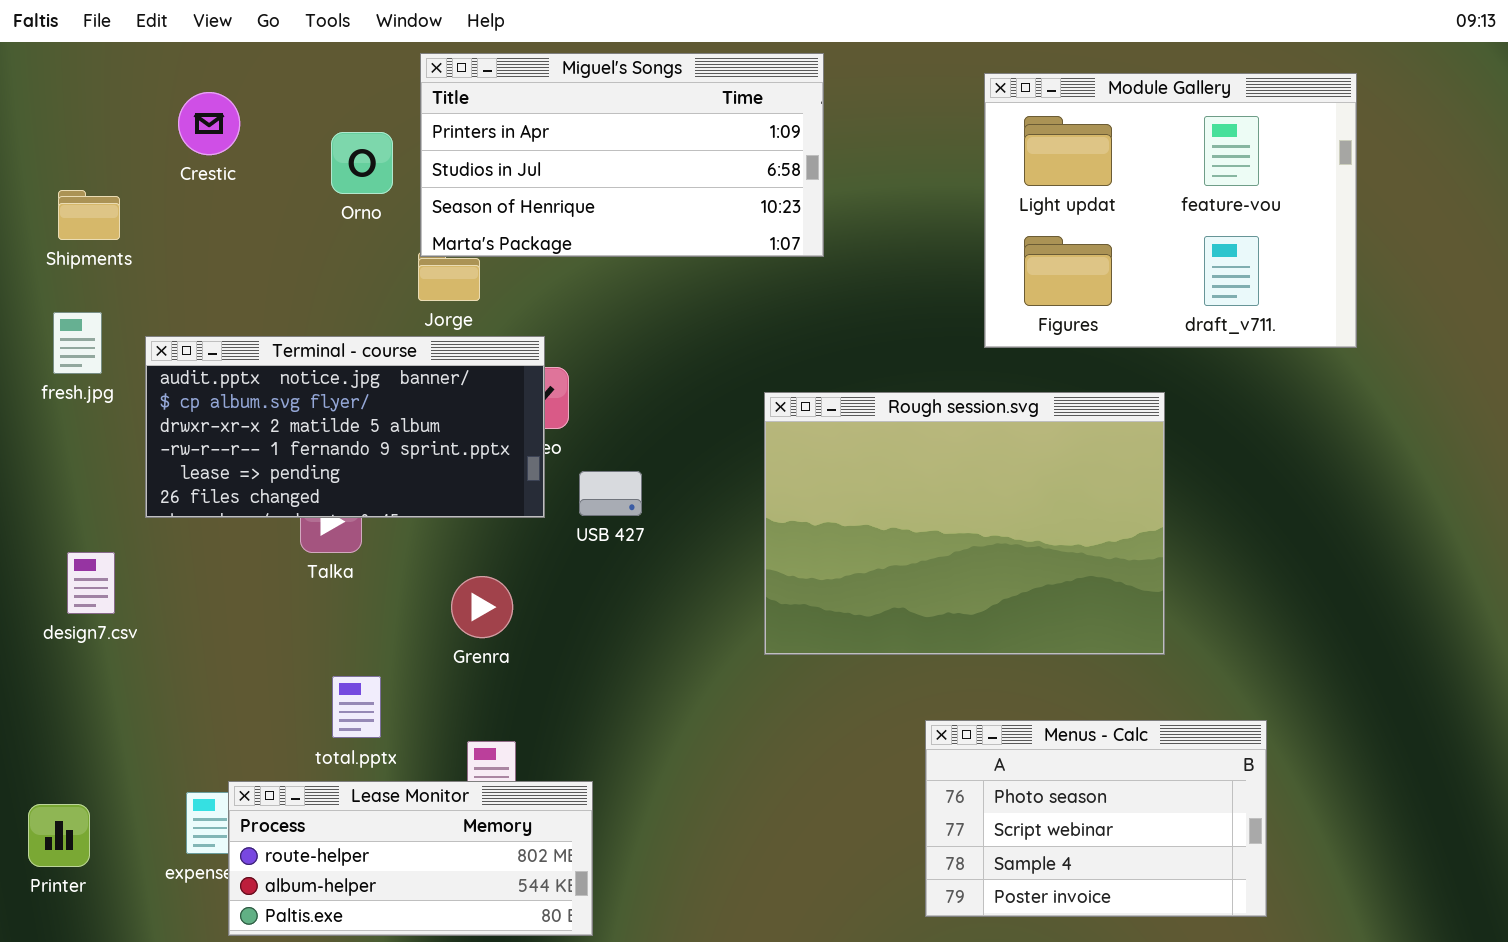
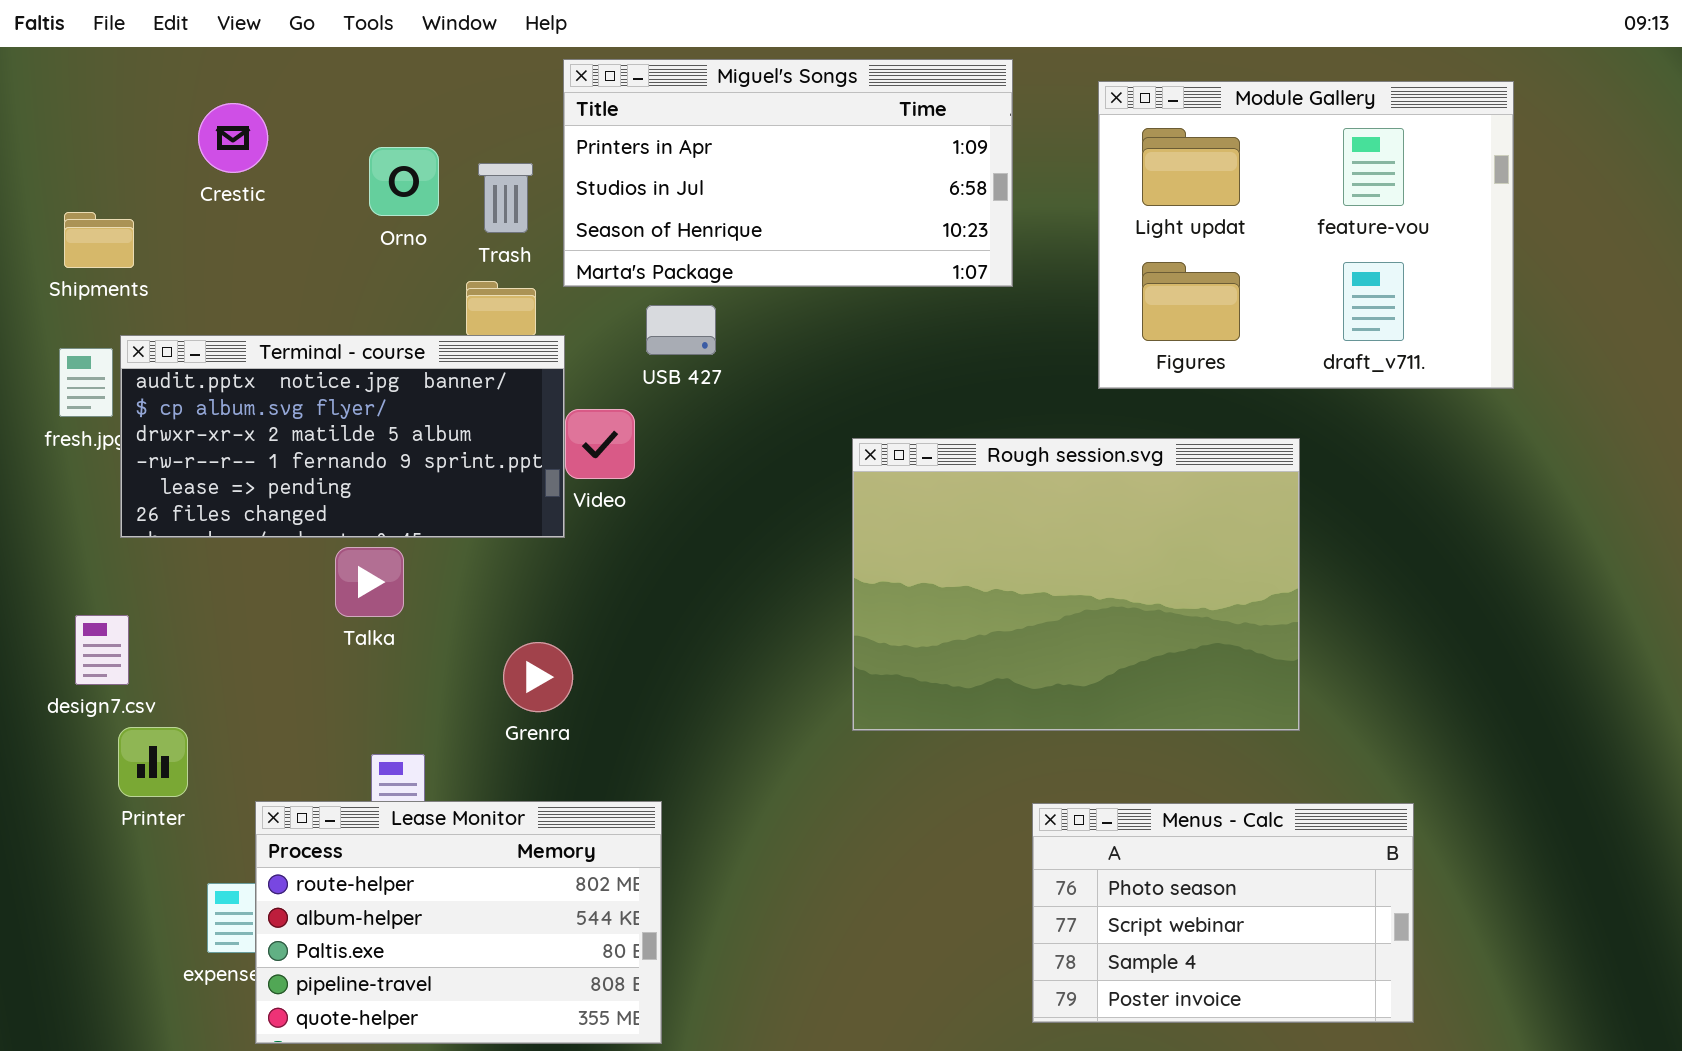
Miguel's Songs: [420,53,824,257] -> [563,59,1013,287], moved
Terminal - course: [145,336,545,518] -> [120,335,565,538], moved
USB 427: [579,471,642,516] -> [646,305,716,355], moved
Lease Monitor: [228,781,593,936] -> [255,801,662,1044], resized
Printer: [28,804,90,867] -> [118,727,188,797], moved

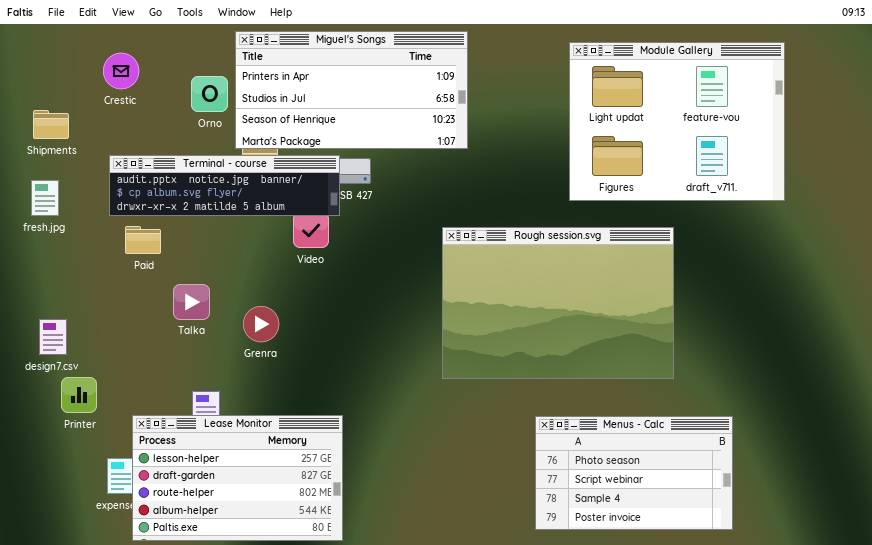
Miguel's Songs: [563,59,1013,287] -> [235,31,468,149], moved
Terminal - course: [120,335,565,538] -> [109,155,340,216], moved, resized
Grenra: [503,642,573,712] -> [243,306,279,342], moved
Lease Monitor: [255,801,662,1044] -> [132,415,343,541], scrolled up 2 rows

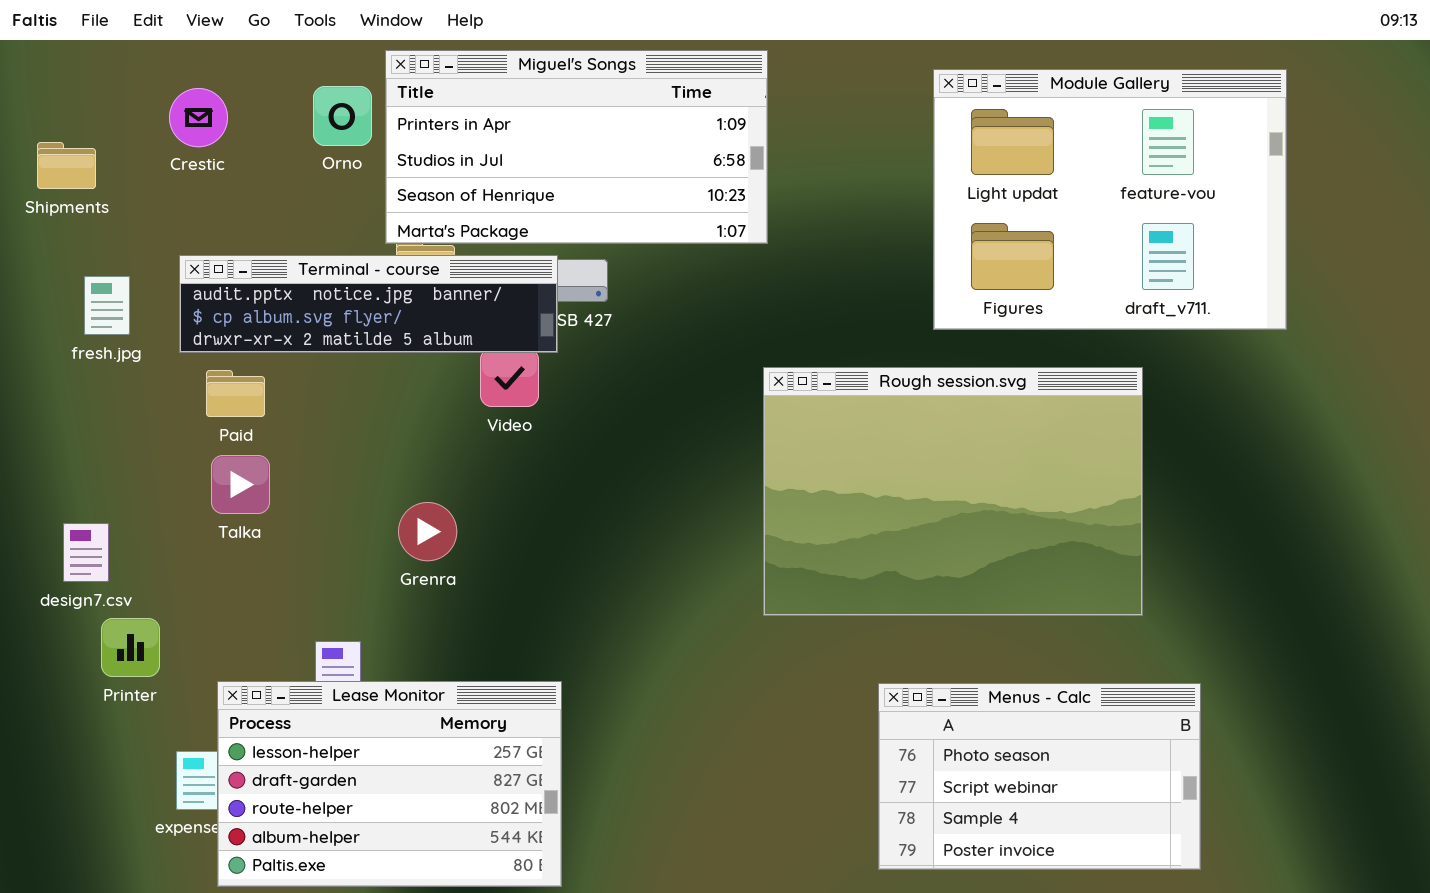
Orno: [191,76,228,112] -> [313,86,372,146], moved
Shipments: [33,110,69,139] -> [37,142,96,189], moved
fresh.jpg: [31,180,59,216] -> [84,276,130,335], moved
Rough session.svg: [442,227,674,379] -> [763,367,1143,616], moved
Talka: [173,284,210,320] -> [211,455,270,514], moved

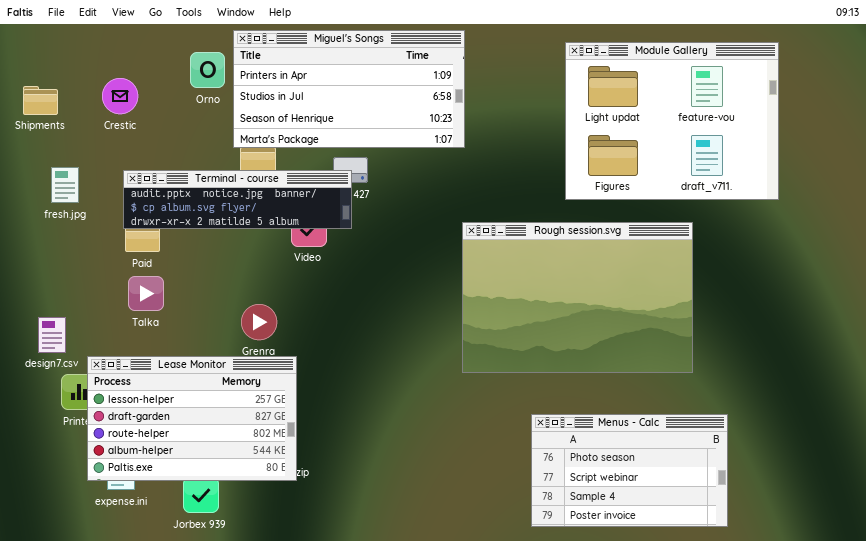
Crestic: [169,88,228,147] -> [102,78,138,114], moved
Terminal - course: [179,255,558,353] -> [123,170,352,229], moved
Lease Monitor: [217,681,562,887] -> [87,356,297,481], moved

